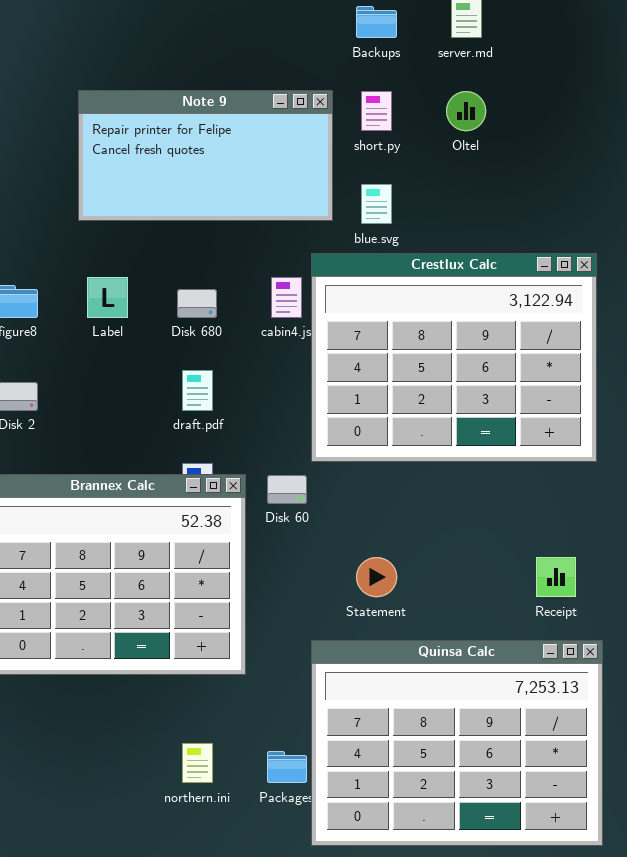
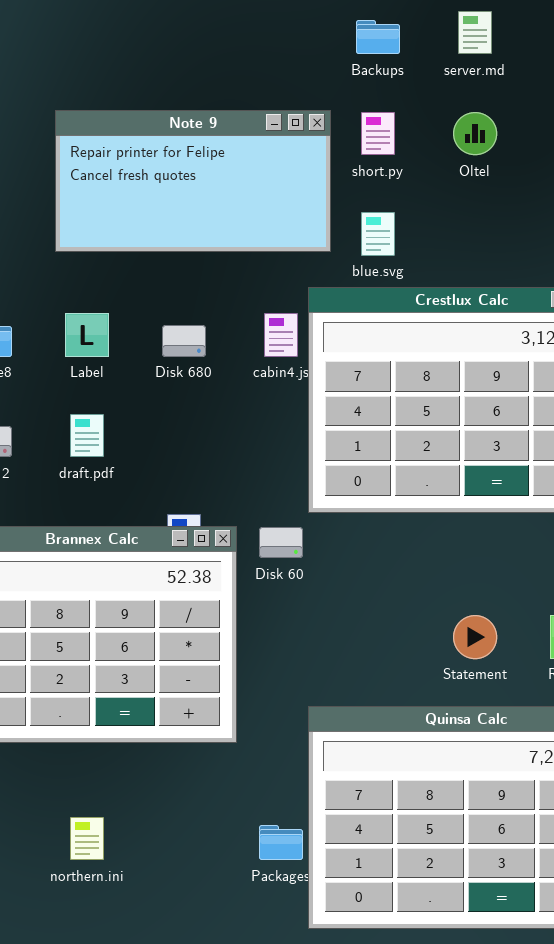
draft.pdf: [182,370,213,411] -> [70,414,104,457], moved
Statement: [356,557,397,597] -> [453,615,497,659], moved
northern.ini: [182,743,213,783] -> [70,817,104,860], moved

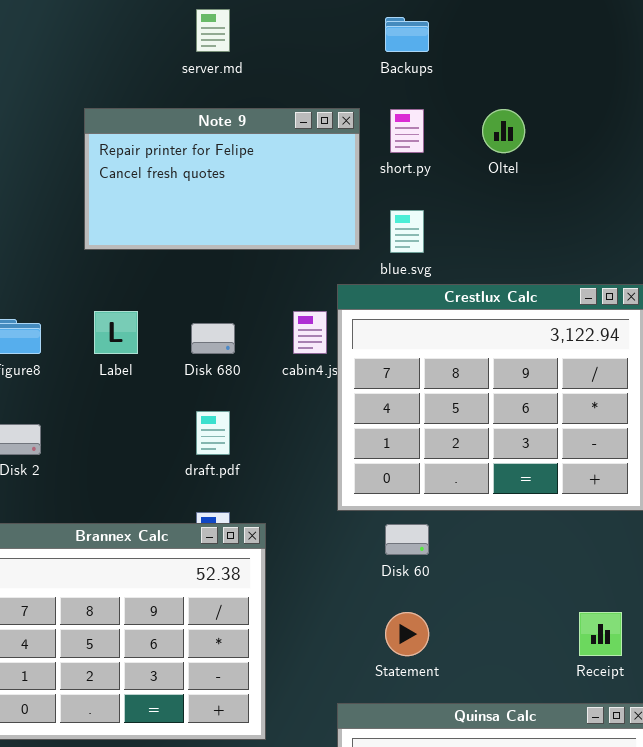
server.md: [458,11,492,54] -> [196,9,230,52], moved
draft.pdf: [70,414,104,457] -> [196,411,230,455], moved
Disk 60: [259,527,303,558] -> [385,524,429,555], moved
Statement: [453,615,497,659] -> [385,612,429,656], moved

